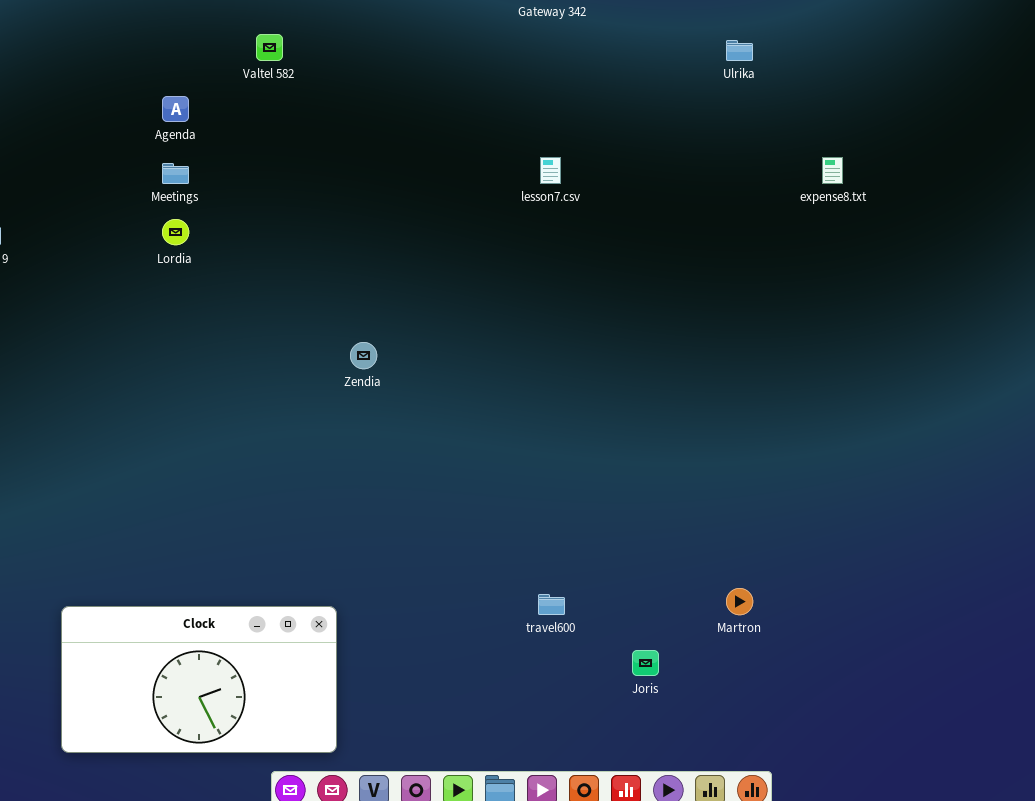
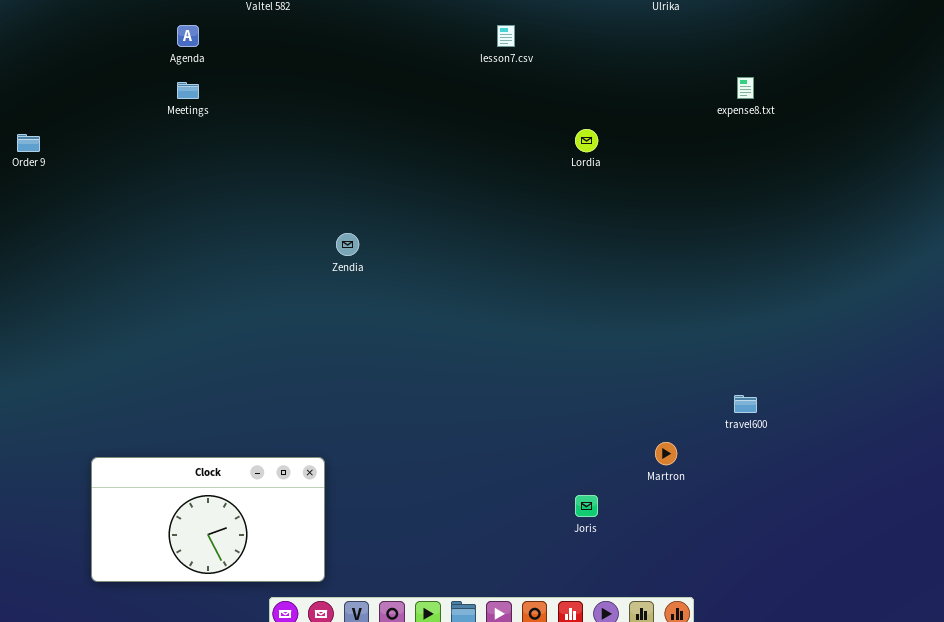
lesson7.csv: [540,157,561,184] -> [497,25,515,47], moved
Lordia: [162,219,189,245] -> [575,129,598,152], moved
travel600: [538,594,565,615] -> [734,395,757,413], moved

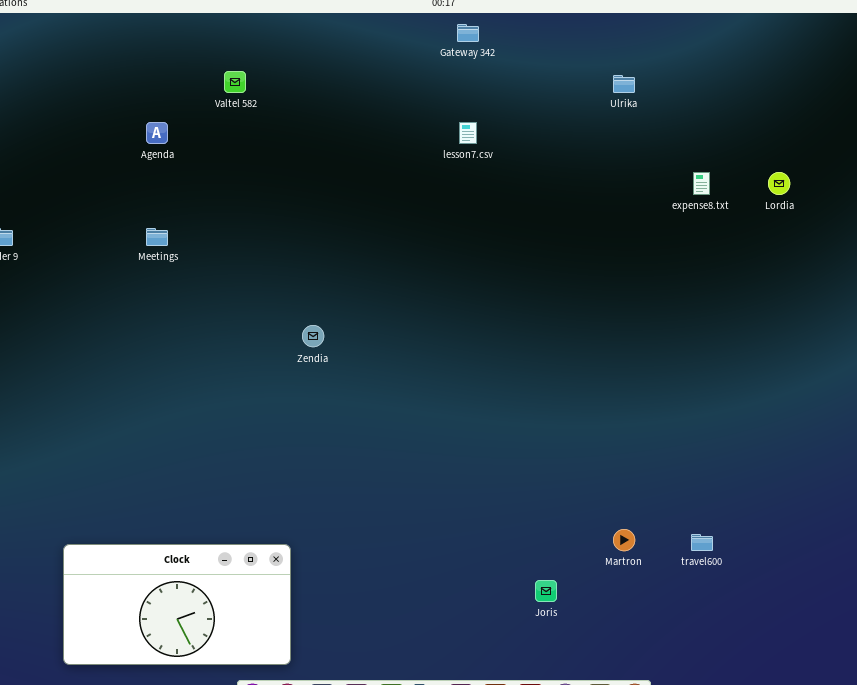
Meetings: [177,82,199,99] -> [146,228,168,246], moved
Lordia: [575,129,598,152] -> [768,172,790,195], moved
travel600: [734,395,757,413] -> [691,534,713,551], moved

